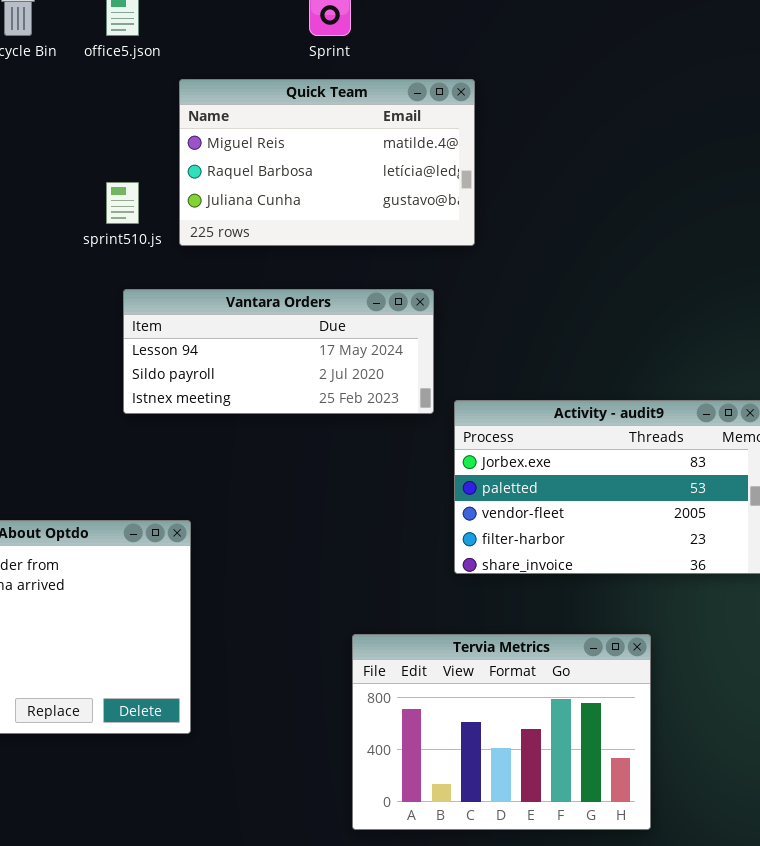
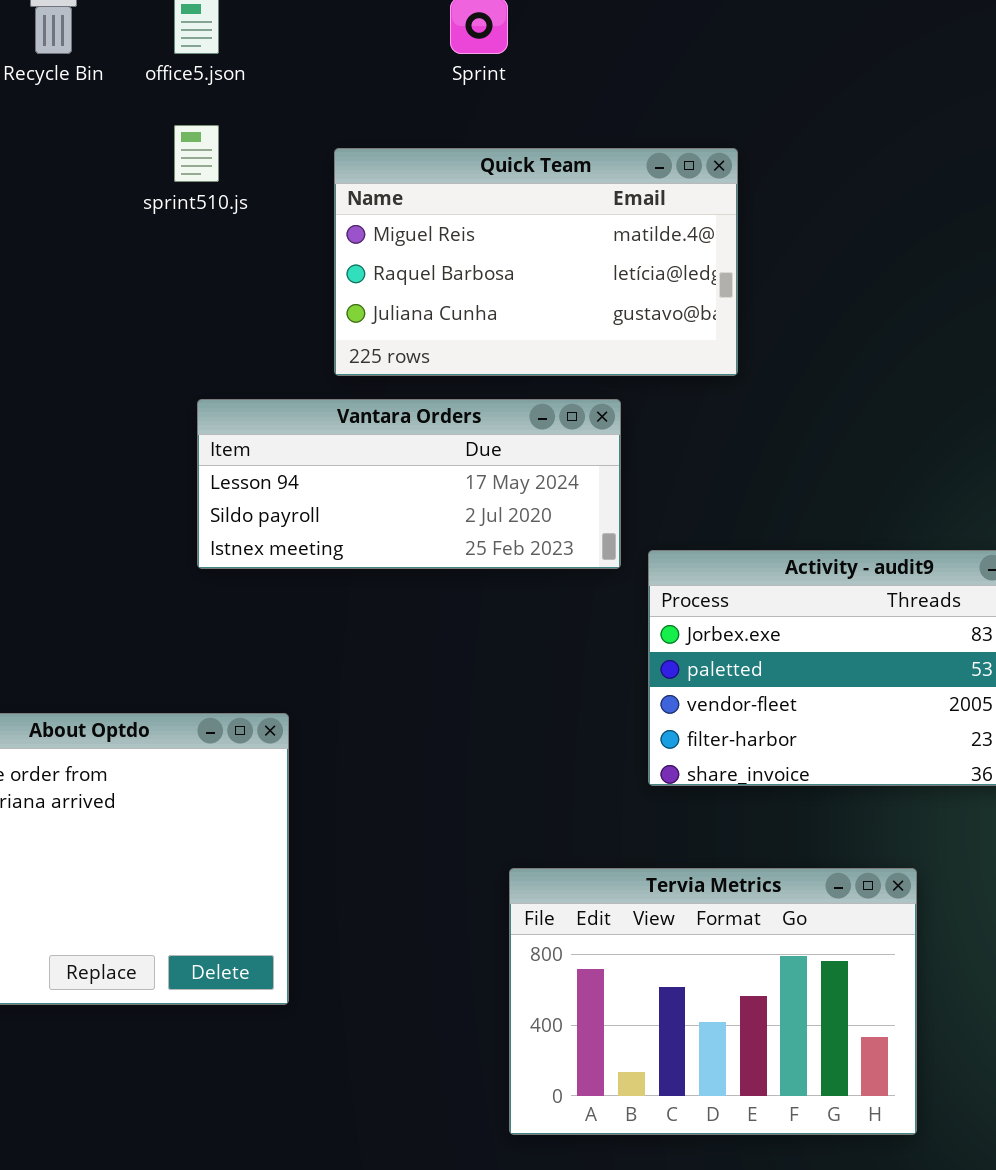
Quick Team: [179,79,475,246] -> [334,148,738,376], moved
sprint510.js: [106,182,139,224] -> [174,125,219,182], moved

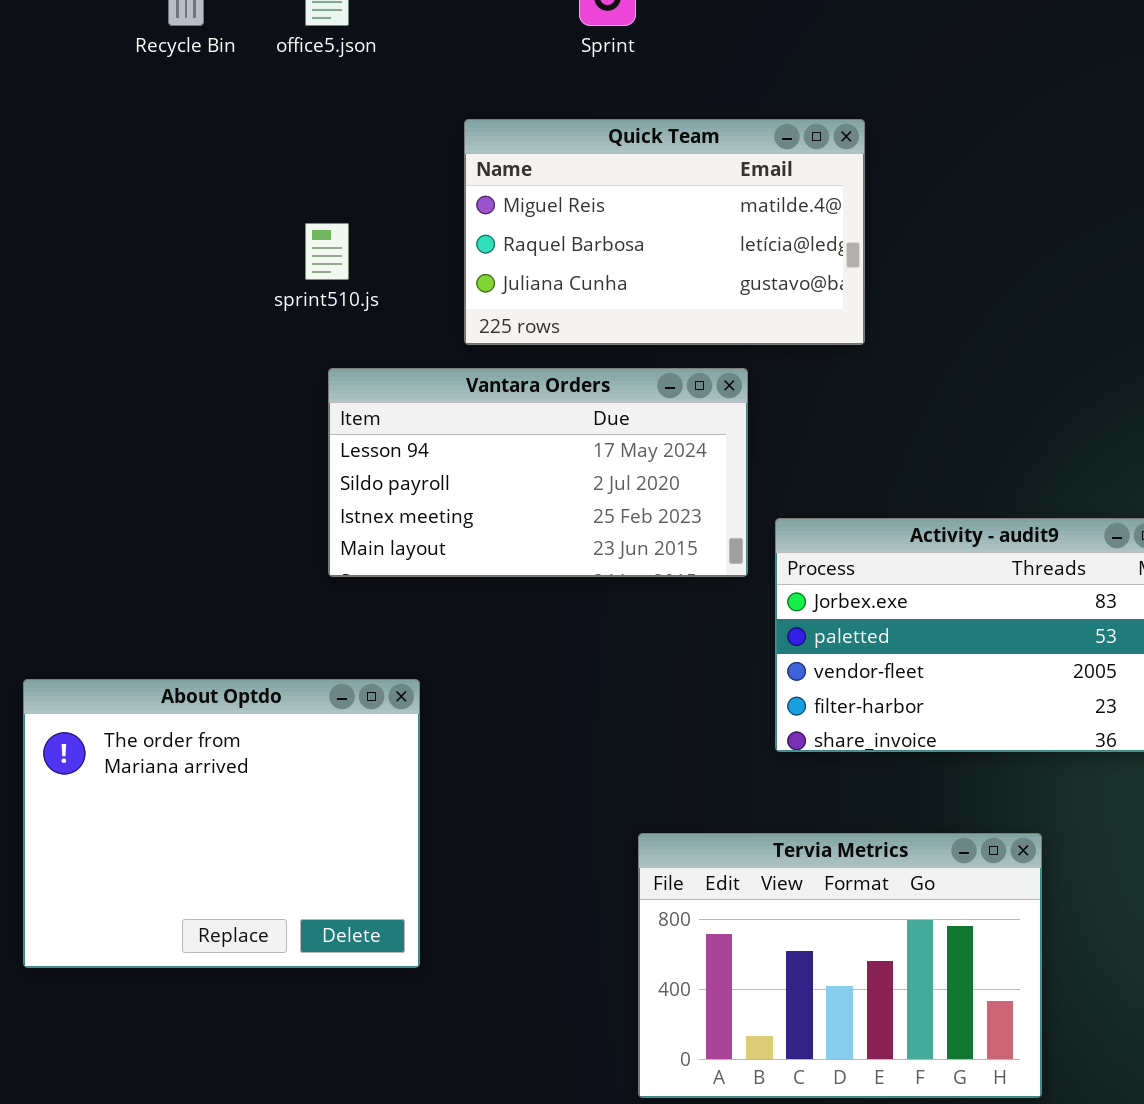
sprint510.js: [174,125,219,182] -> [305,223,349,280], moved
Vantara Orders: [197,399,621,569] -> [328,368,748,577], resized

